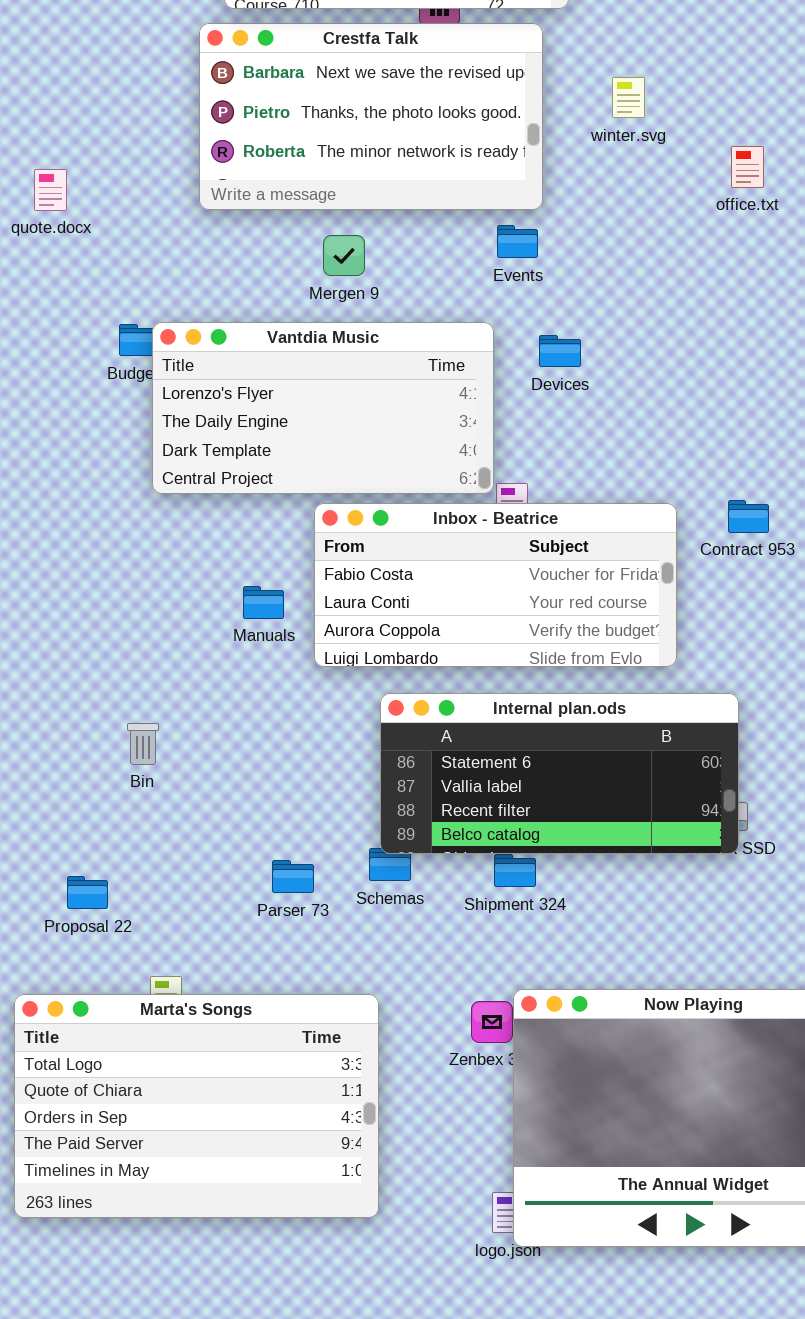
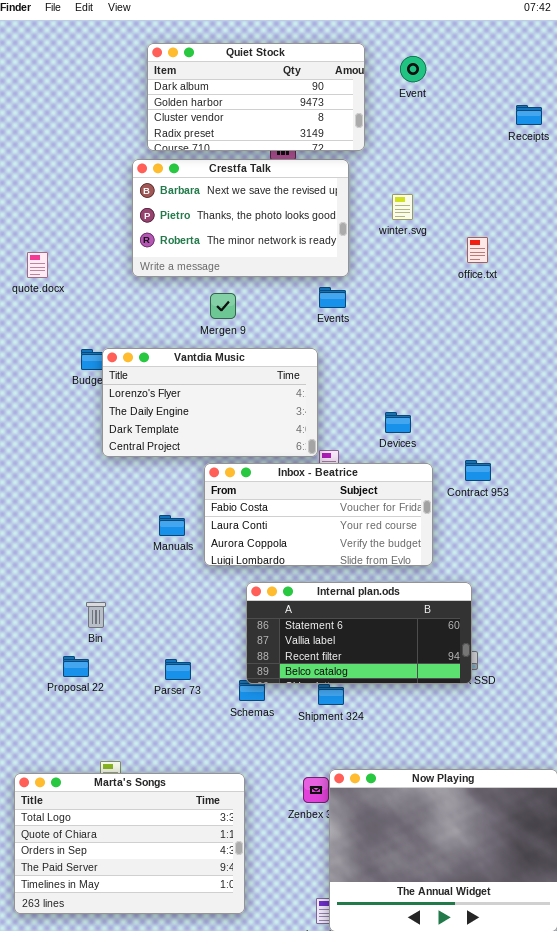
Devices: [539,335,581,367] -> [385,412,411,433], moved
Parser 73: [272,860,314,893] -> [165,659,191,680], moved
Proposal 22: [67,876,108,909] -> [63,656,89,677], moved

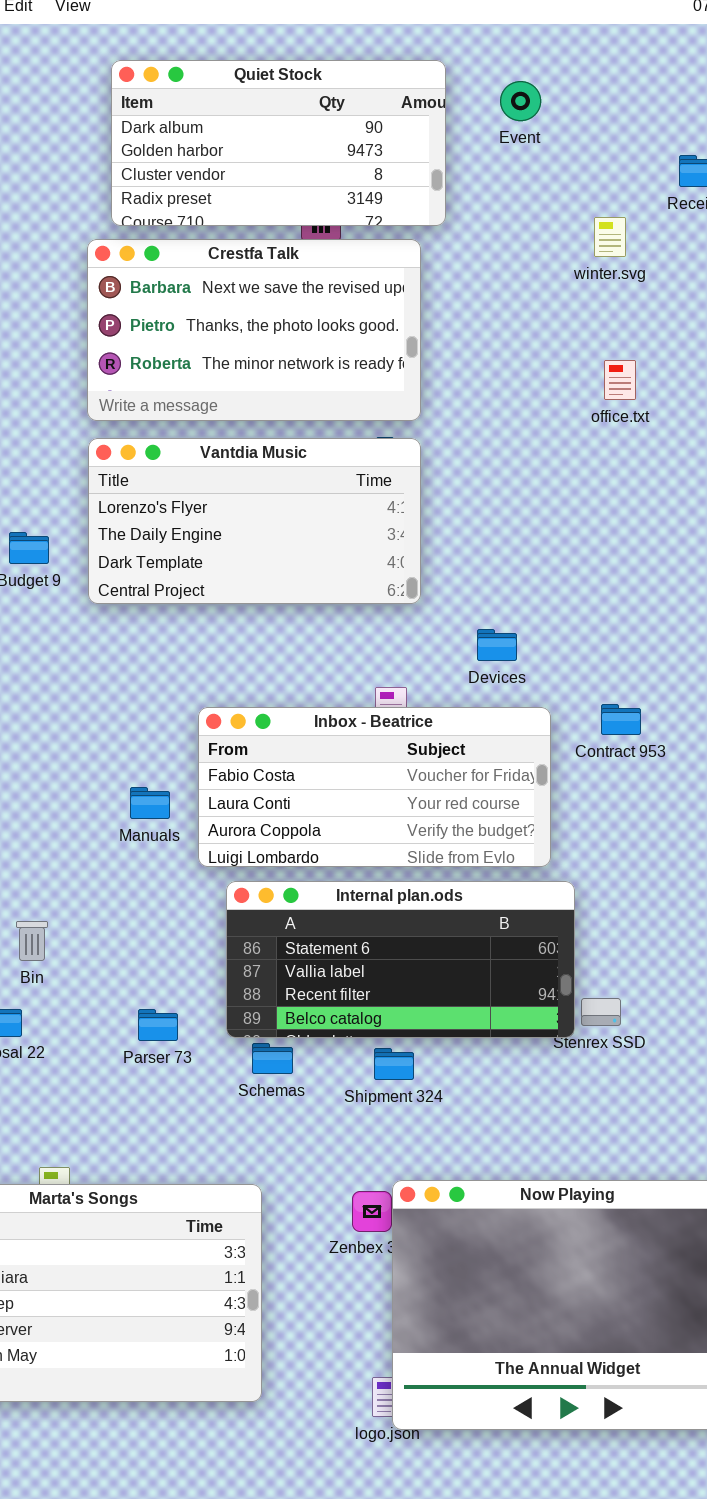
winter.svg: [392,194,413,220] -> [594,217,626,257], moved
Vantdia Music: [102,348,318,457] -> [88,438,421,604], moved
Internal plan.ods: [246,582,472,684] -> [226,881,575,1038], moved

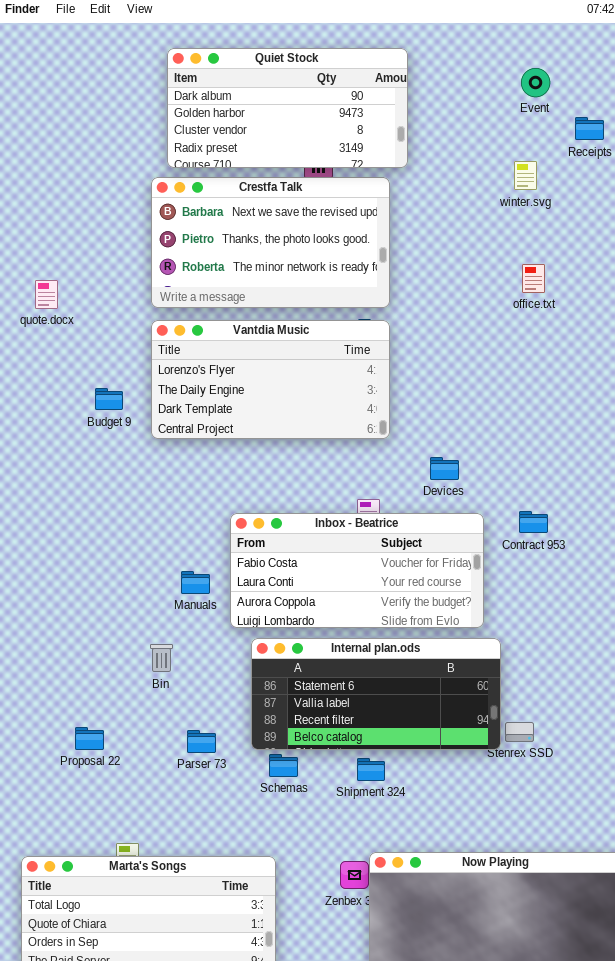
Event: [500,81,541,121] -> [521,68,550,97], moved
Bin: [16,921,48,961] -> [150,644,173,672], moved

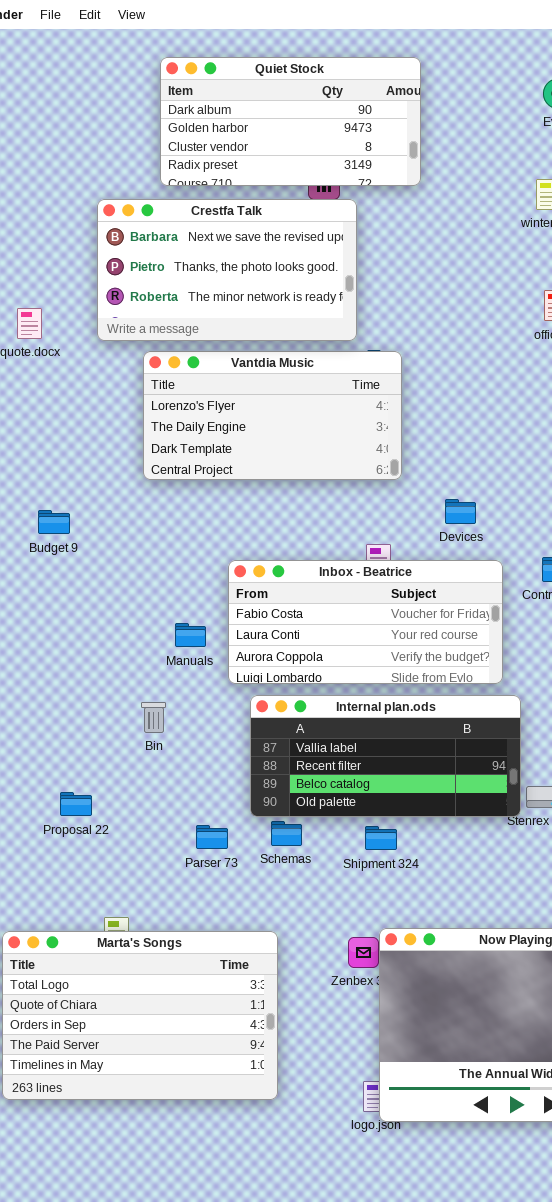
Crestfa Talk: [151,177,390,308] -> [97,199,357,341], moved
Budget 9: [95,388,123,410] -> [38,510,70,534], moved
Internal plan.ods: [251,638,501,750] -> [250,695,521,817], scrolled down 1 row
Parser 73: [187,730,216,753] -> [196,825,228,849], moved

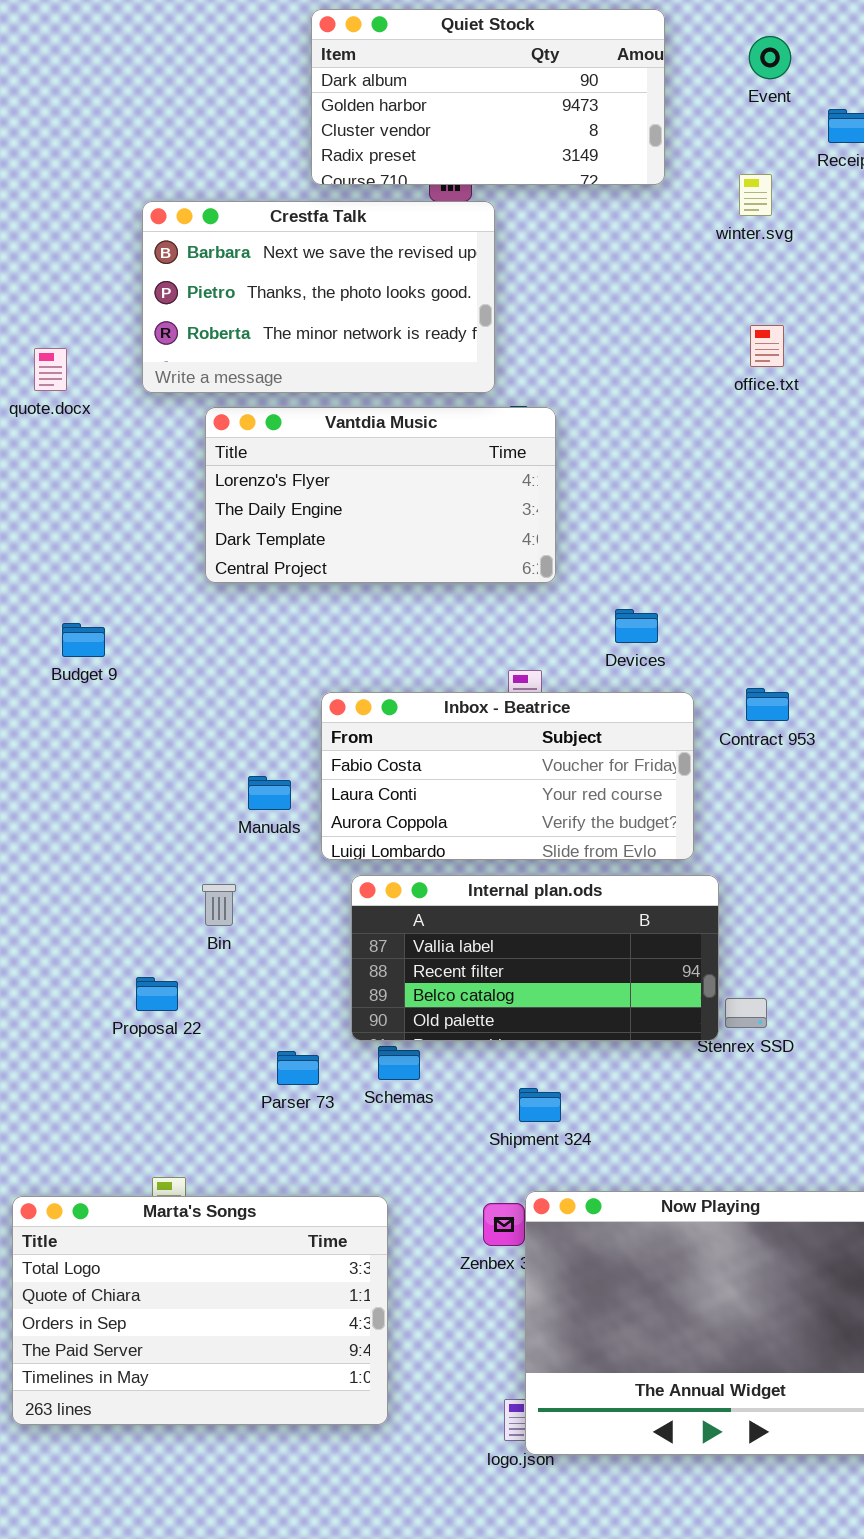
Quiet Stock: [160,57,421,186] -> [311,9,665,185], moved
Proposal 22: [60,792,92,816] -> [136,977,178,1011], moved
Shipment 324: [365,826,397,850] -> [519,1088,561,1122], moved

